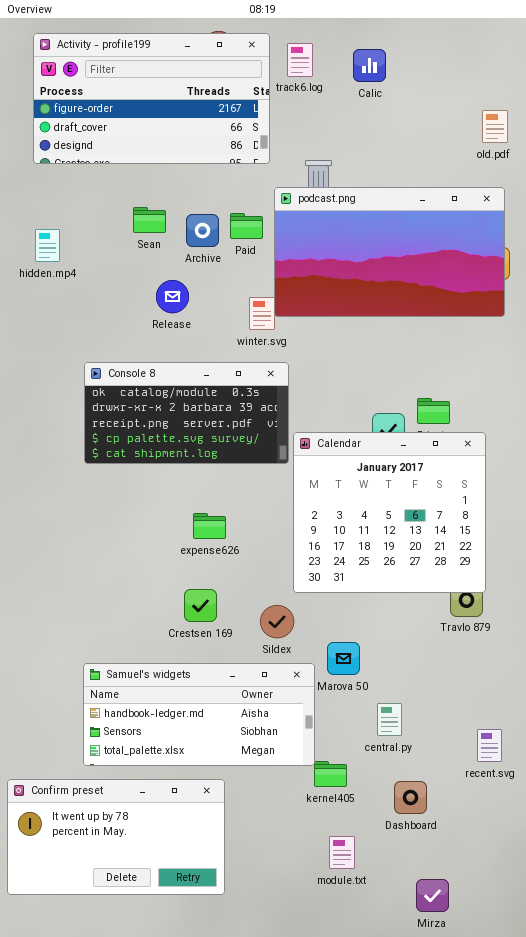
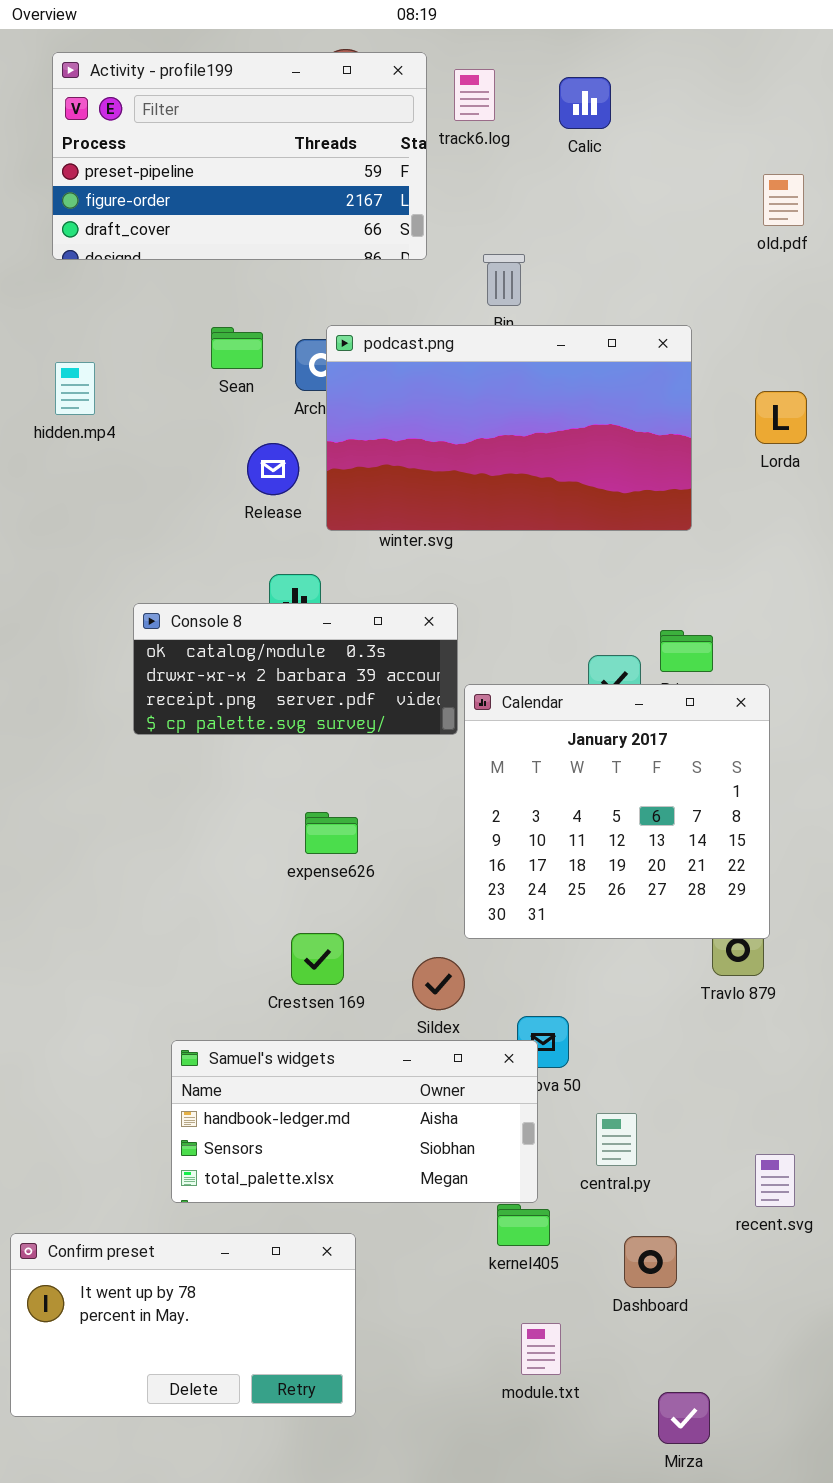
Activity - profile199: [33,33,270,164] -> [52,52,427,260], scrolled up 1 row
podcast.png: [274,187,505,317] -> [326,325,692,531], moved
Console 8: [84,362,289,464] -> [133,603,458,735], resized
Samuel's widgets: [83,663,315,766] -> [171,1040,538,1203], moved

